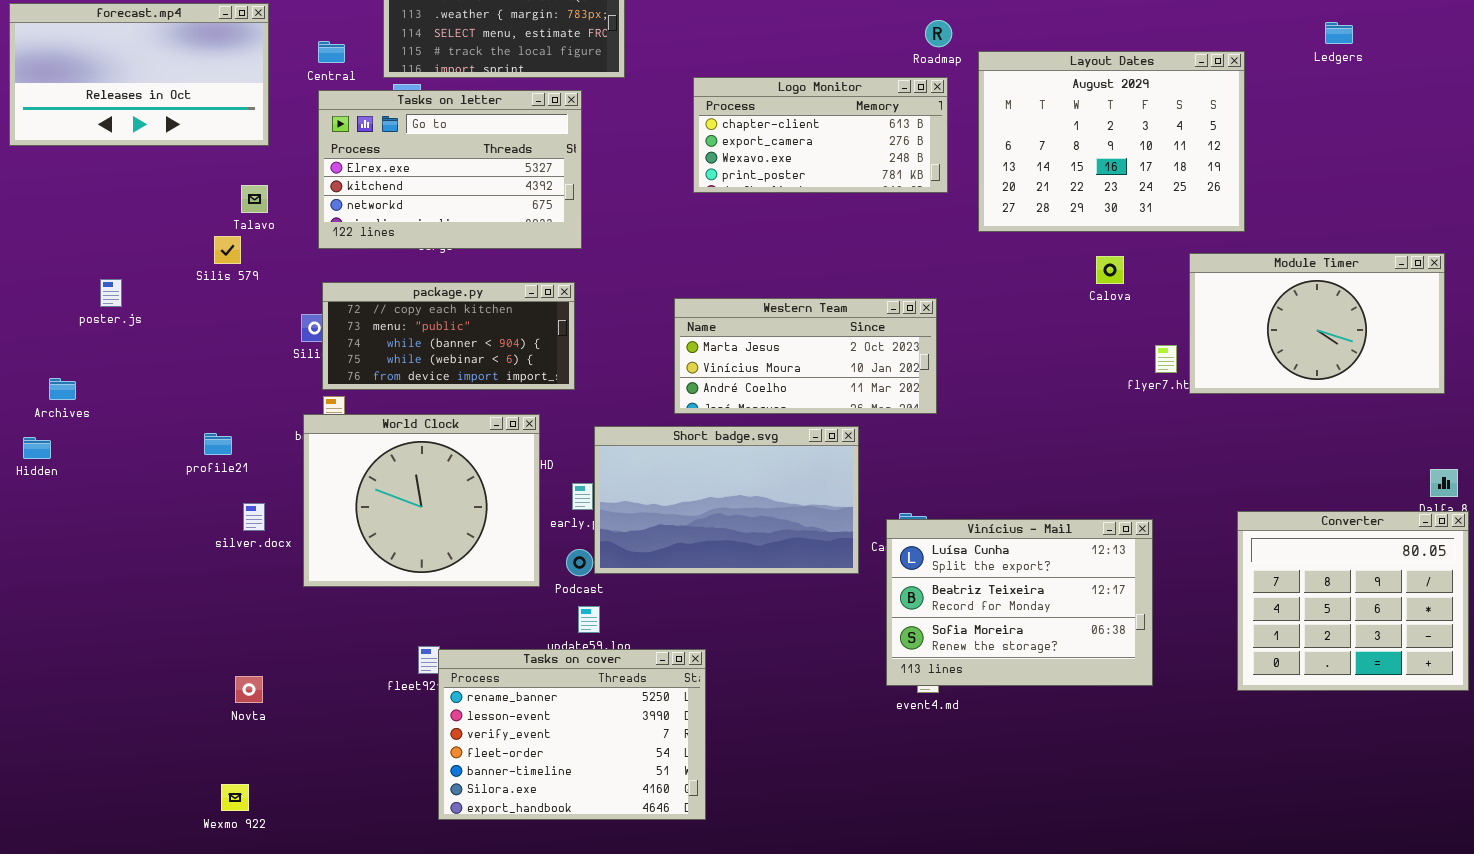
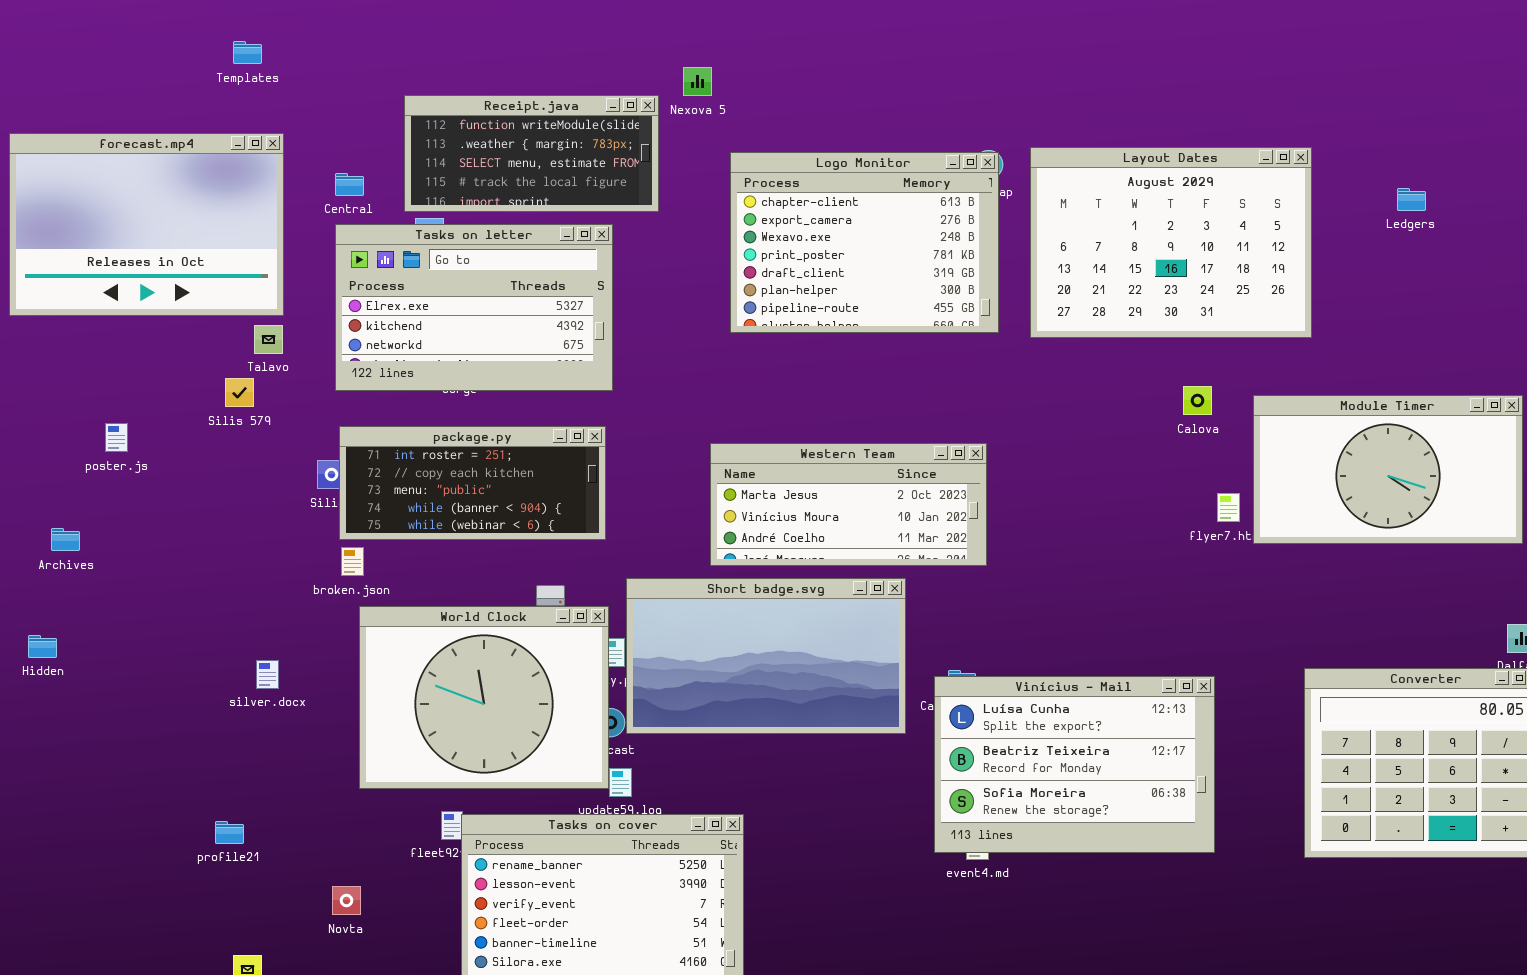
forecast.mp4: [9,3,269,146] -> [9,133,284,316], resized
Ledgers: [1325,22,1353,44] -> [1397,188,1426,211], moved
Layout Dates: [978,51,1245,232] -> [1030,147,1312,338], moved
Logo Monitor: [693,77,948,193] -> [730,152,999,333], resized
Calova: [1096,256,1124,284] -> [1183,386,1212,415], moved
package.py: [322,282,575,390] -> [339,426,606,540], scrolled up 1 row
World Clock: [303,414,540,587] -> [359,606,609,789], moved
profile21: [204,433,232,455] -> [215,821,244,844], moved
Hidden: [23,437,51,459] -> [28,635,57,658], moved
Novta: [235,676,263,703] -> [332,886,361,915], moved

